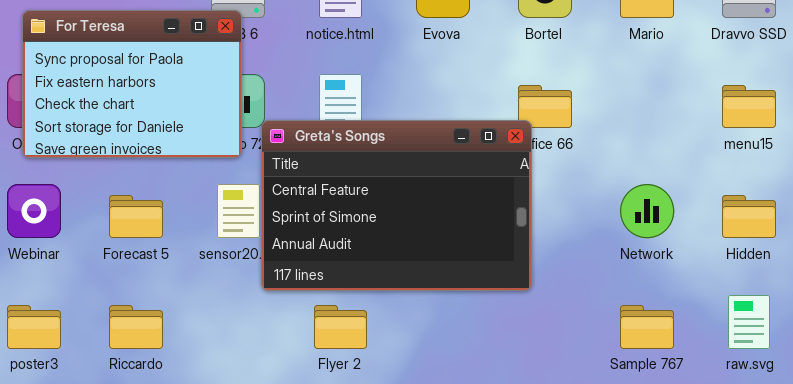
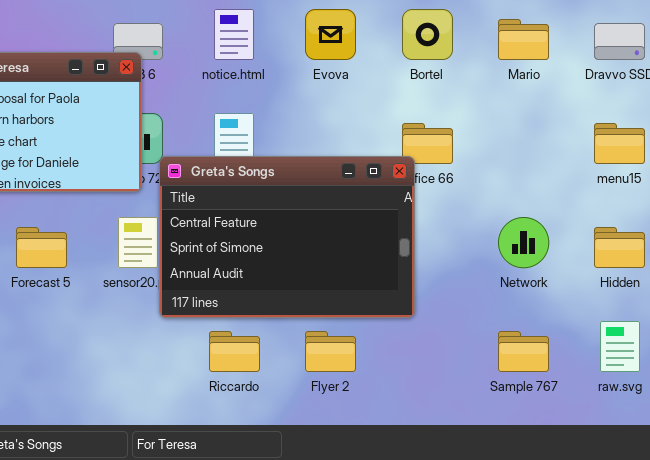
Riccardo: [109,305,163,349] -> [209,331,260,372], moved
Flyer 2: [314,305,367,349] -> [305,331,356,372], moved

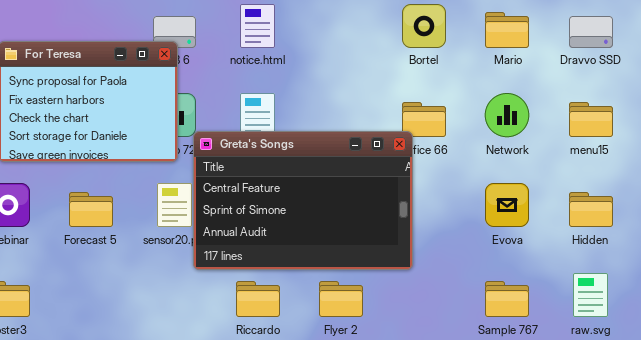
Evova: [305,9,356,60] -> [485,183,529,227], moved
Network: [498,217,549,268] -> [485,93,529,137], moved

